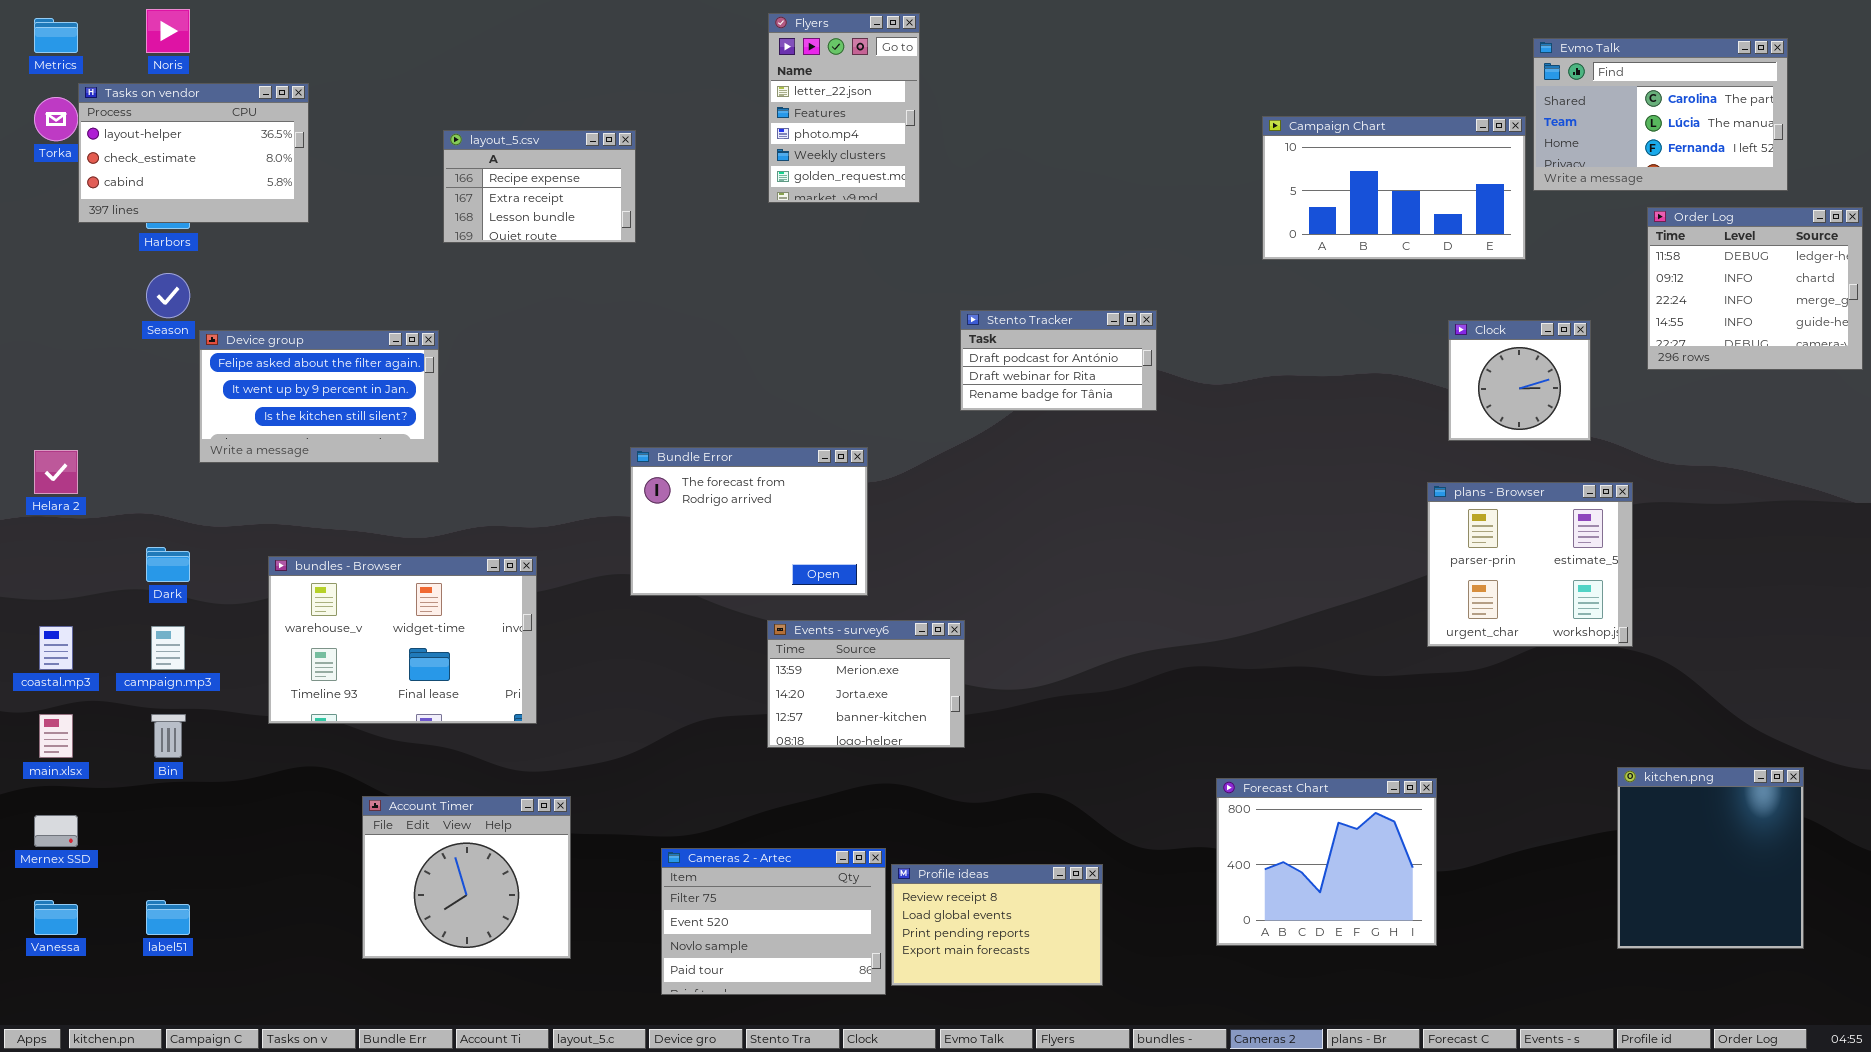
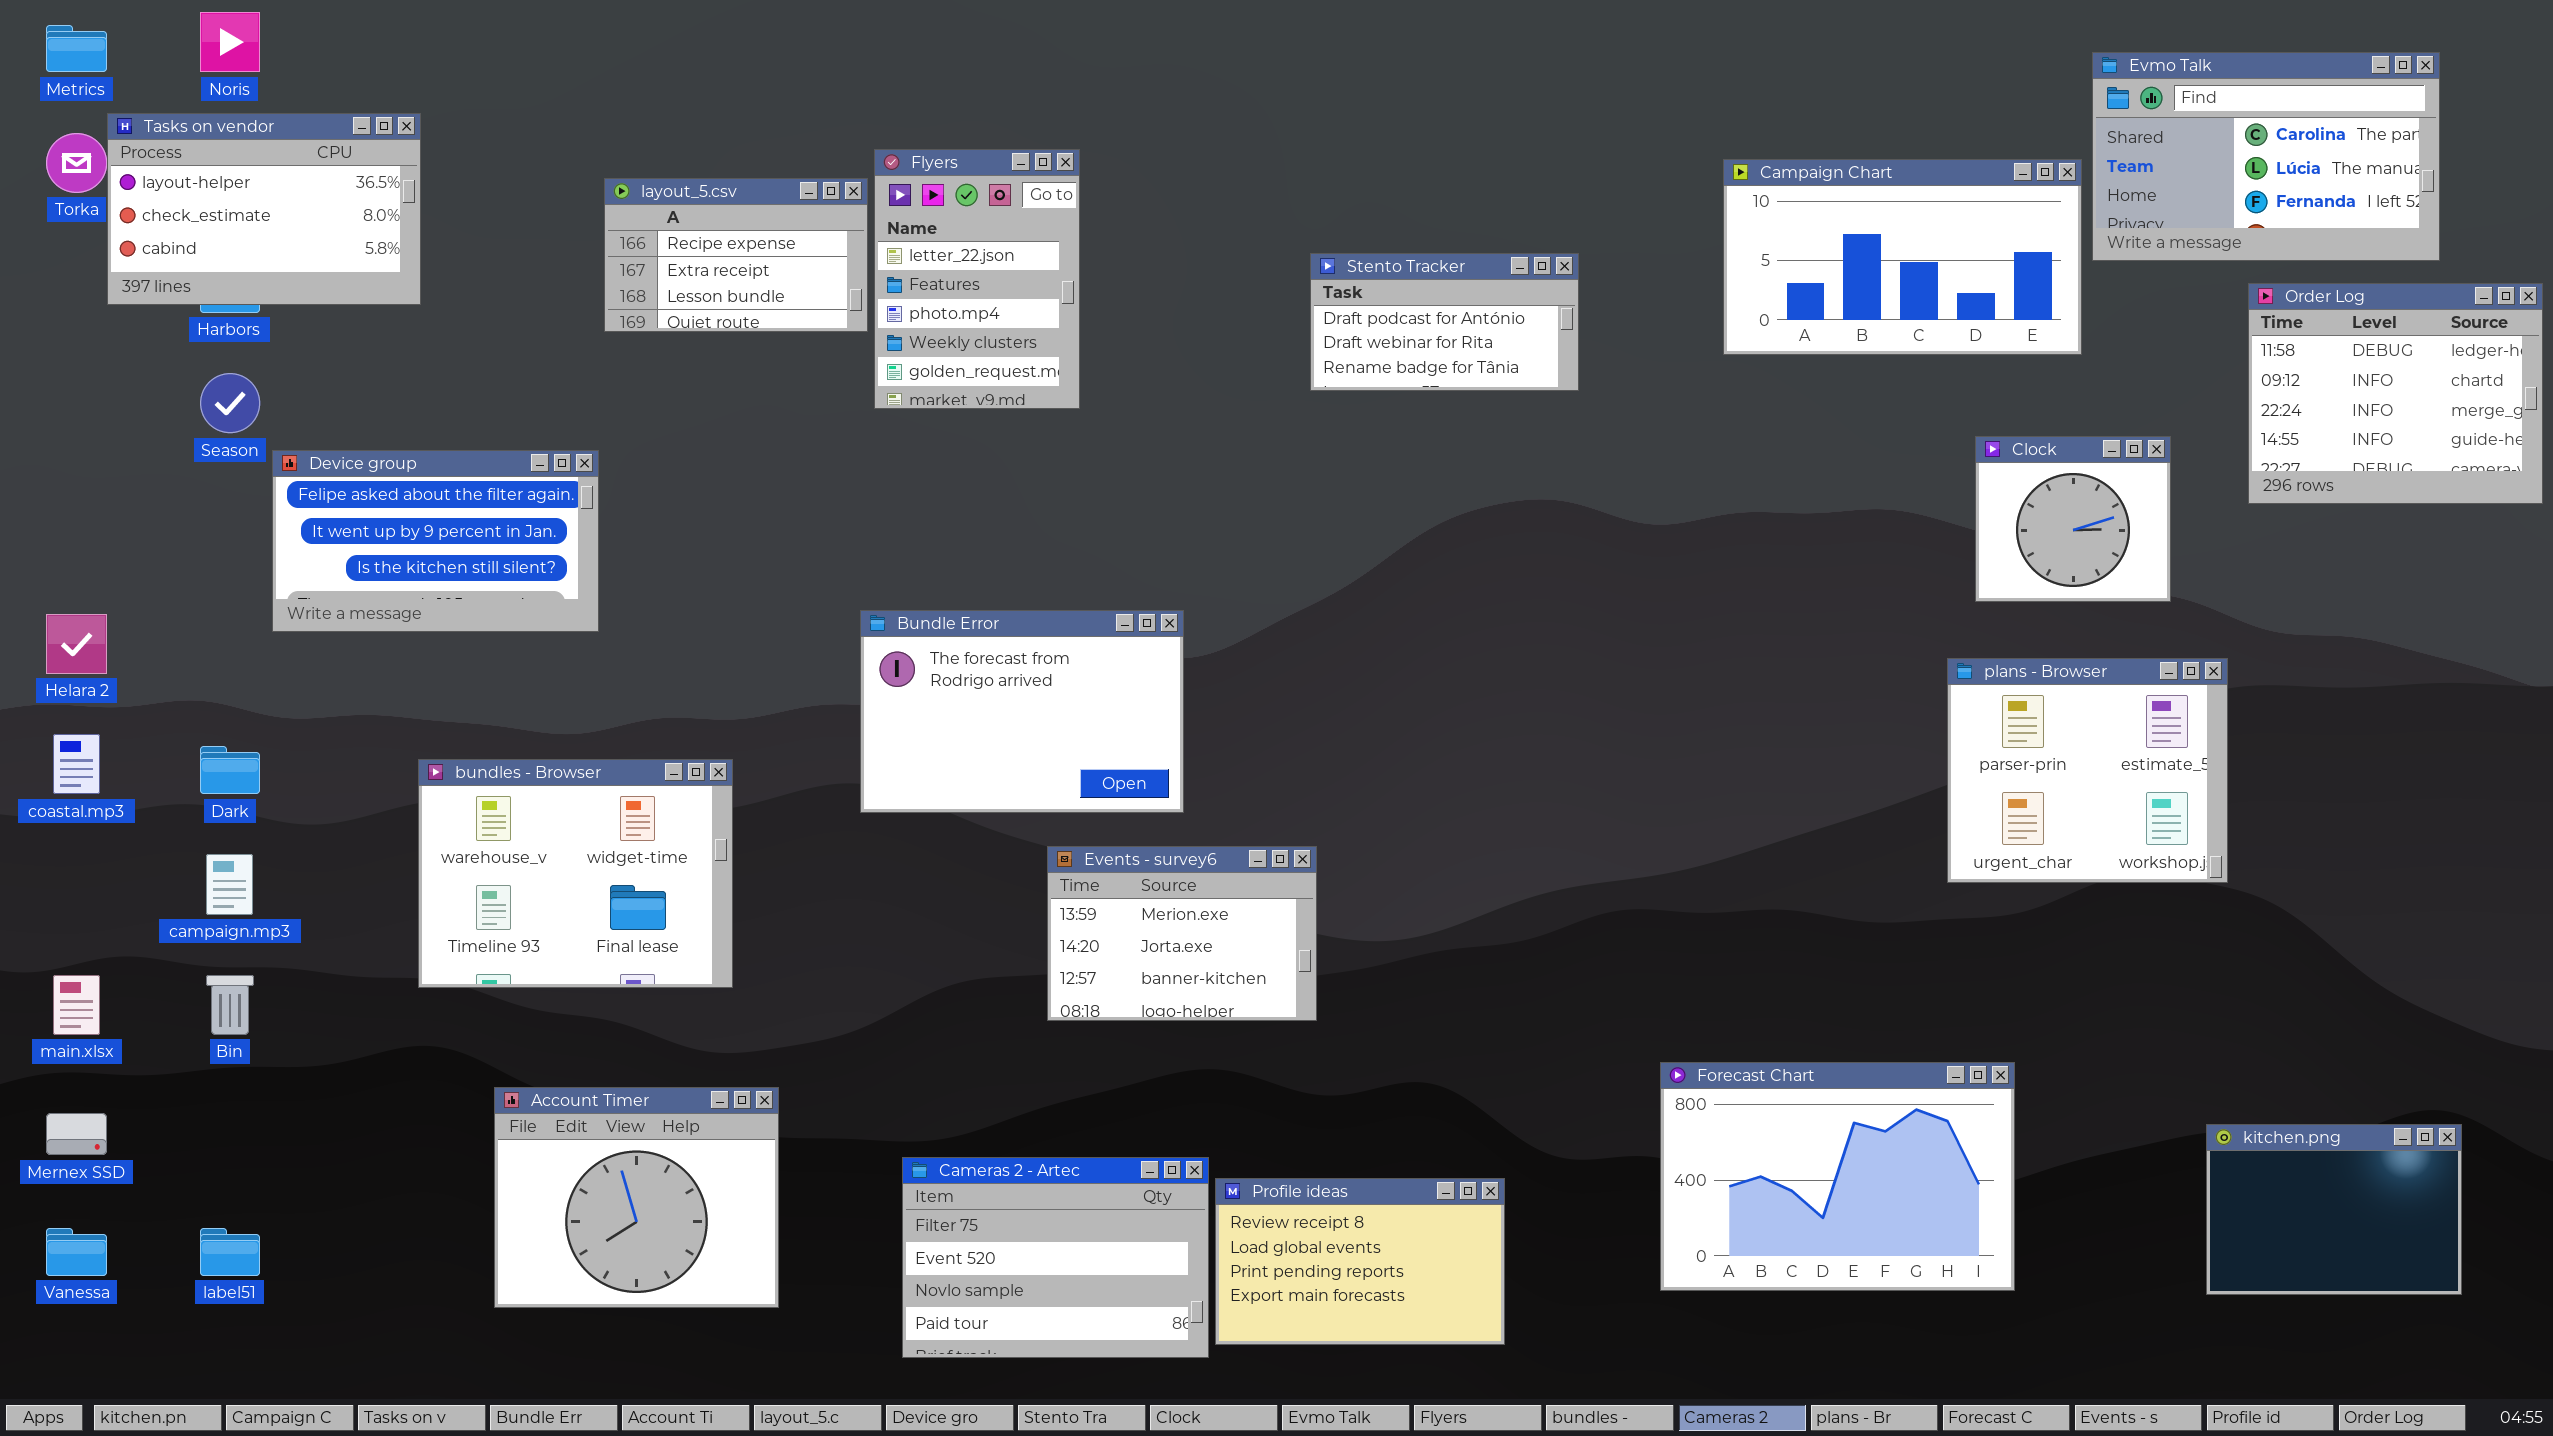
Flyers: [768,13,920,203] -> [874,149,1080,409], moved
Stento Tracker: [960,310,1157,411] -> [1310,253,1579,391], moved
bundles - Browser: [268,556,537,724] -> [418,759,733,988], resized
coastal.mp3: [39,626,73,670] -> [53,734,100,794], moved
kitchen.png: [1617,767,1804,949] -> [2206,1124,2462,1295], resized
Forecast Chart: [1216,778,1437,946] -> [1660,1062,2015,1291], resized

